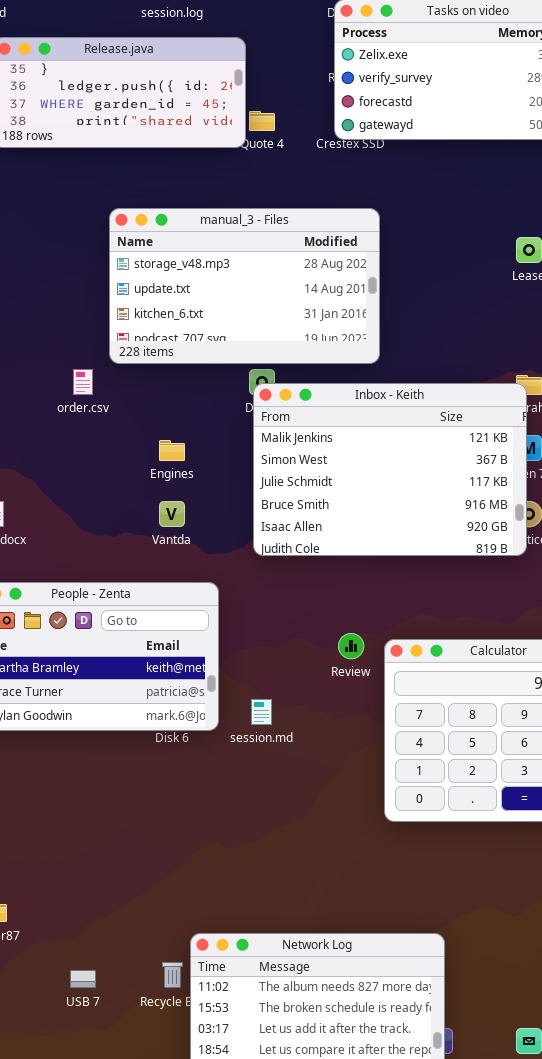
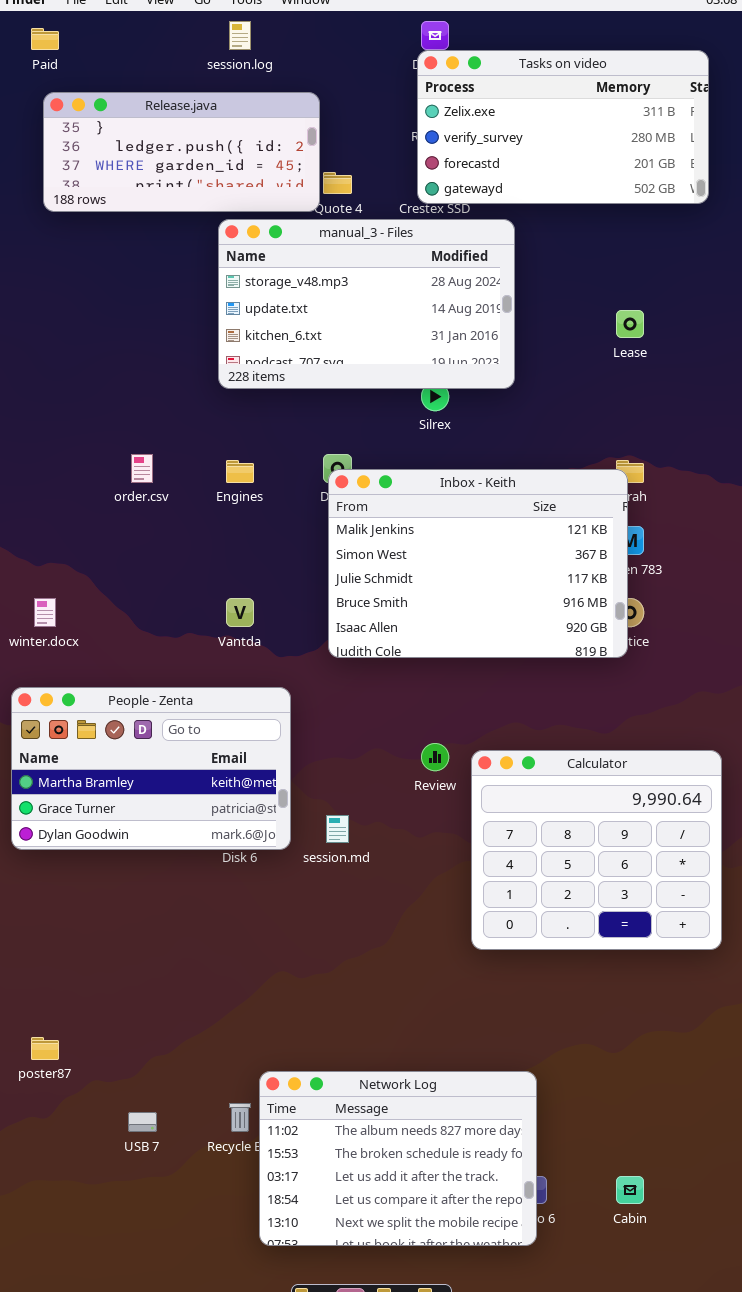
manual_3 - Files: [109,208,380,364] -> [218,219,515,389], moved
Engines: [159,440,185,461] -> [226,460,254,483], moved

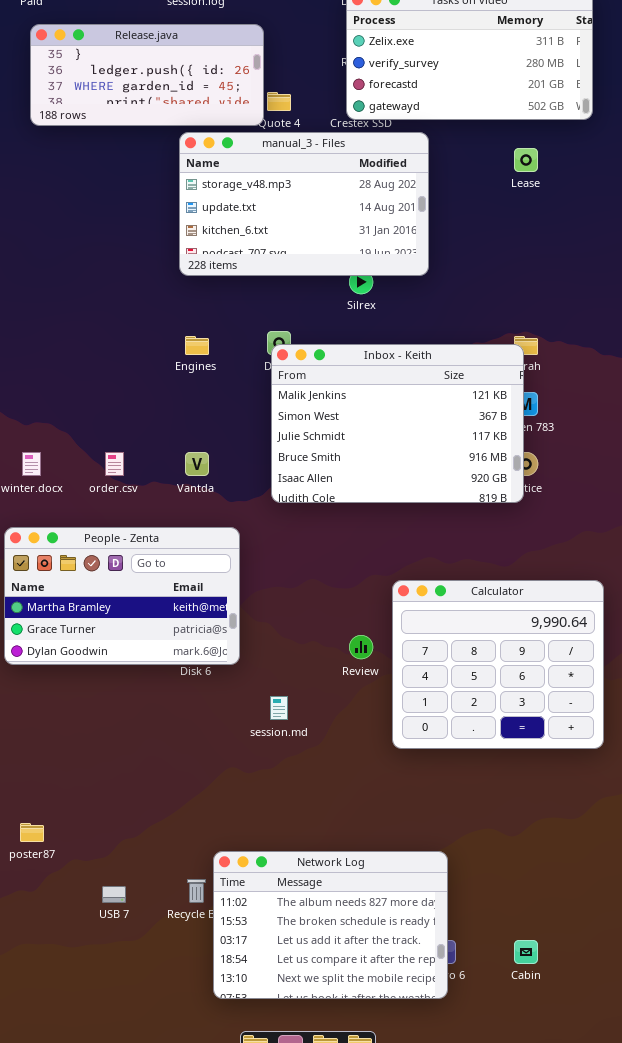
Lease: [616,310,644,338] -> [514,148,538,172], moved
order.csv: [131,454,153,483] -> [105,452,124,476], moved
Review: [421,743,449,771] -> [349,635,373,659], moved
session.md: [326,815,349,843] -> [270,696,288,720], moved

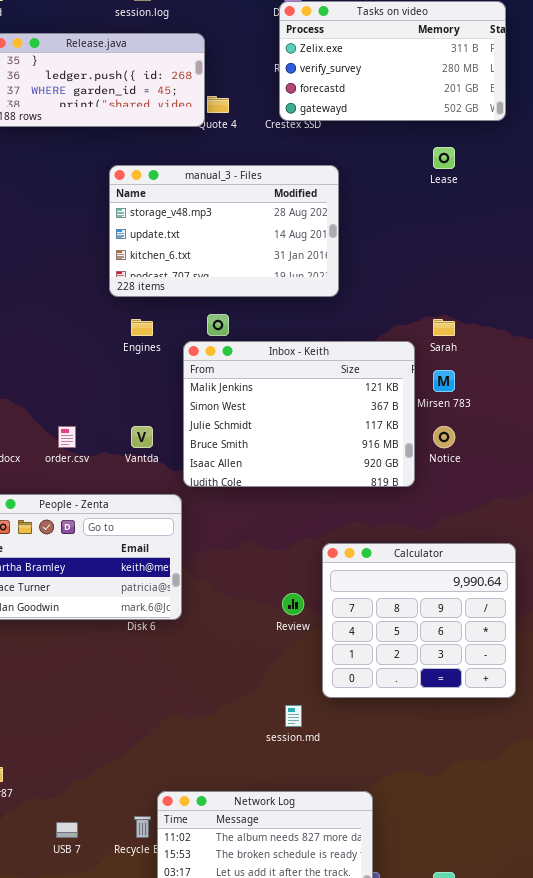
manual_3 - Files: [179,132,429,276] -> [109,165,339,297], moved
Inbox - Keith: [271,344,524,503] -> [183,341,415,487], moved
session.md: [270,696,288,720] -> [285,705,302,727], moved

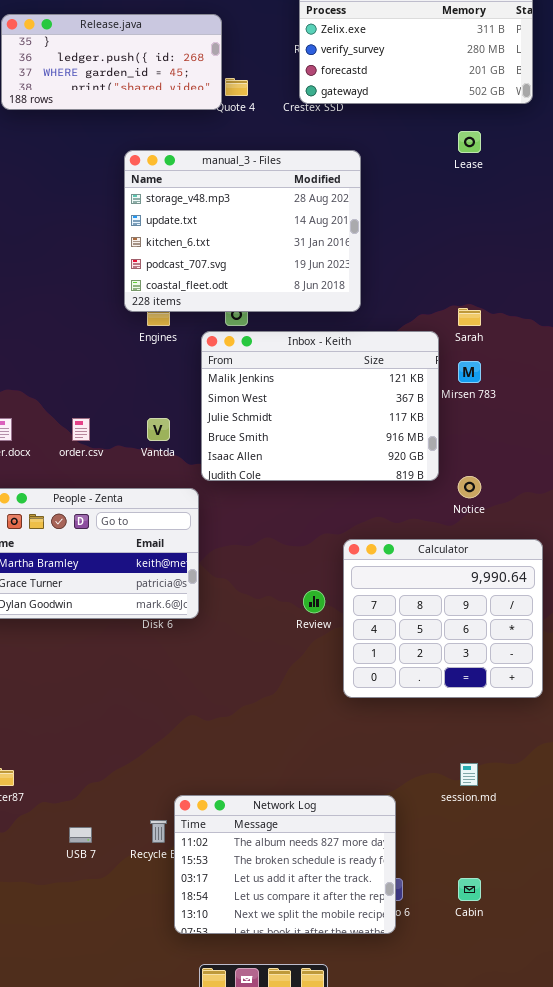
manual_3 - Files: [109,165,339,297] -> [124,150,361,312], resized
Notice: [433,426,455,448] -> [458,476,481,498], moved
session.md: [285,705,302,727] -> [460,763,478,786], moved

